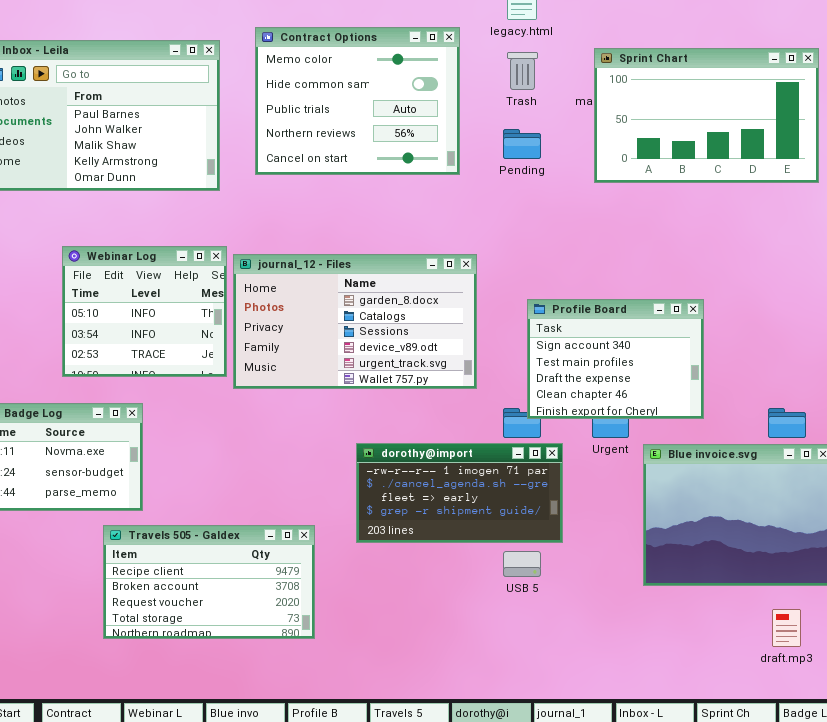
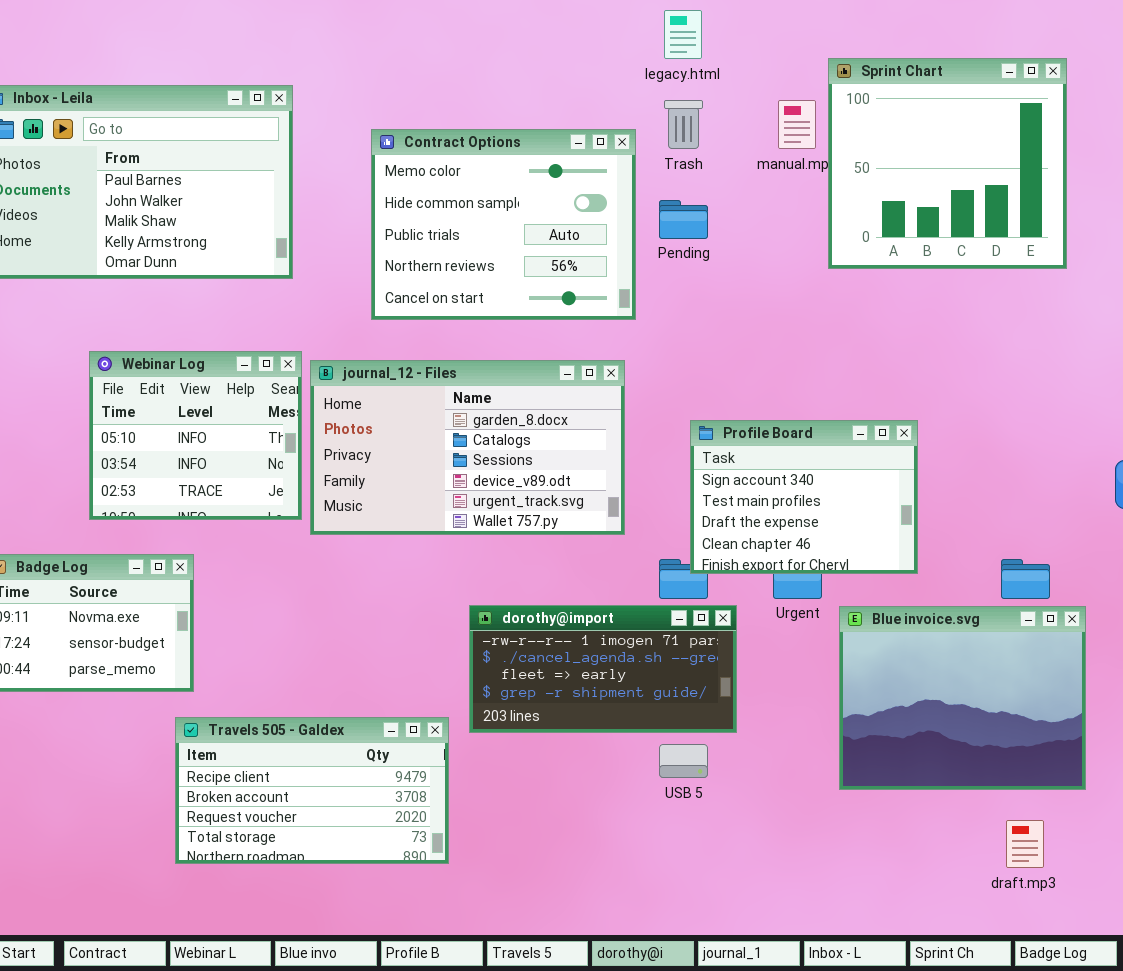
Contract Options: [255,27,460,175] -> [371,129,636,320], moved
Sprint Chart: [594,48,819,183] -> [828,58,1067,269], resized
Travels 505 - Galdex: [103,525,315,639] -> [175,717,449,864], moved

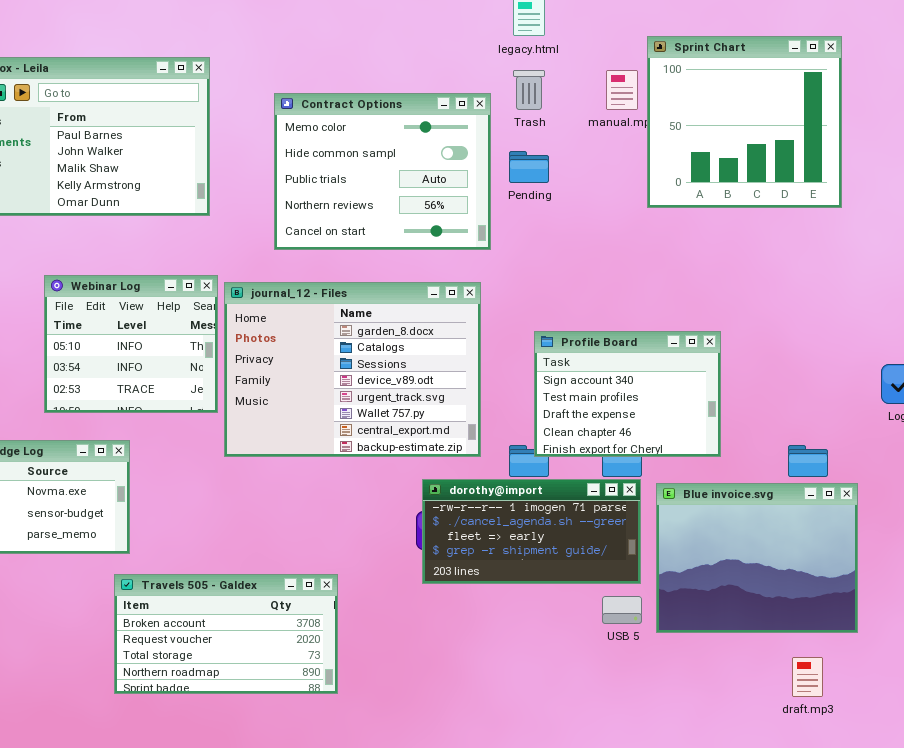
journal_12 - Files: [310,360,625,535] -> [224,282,481,457], resized
dorothy@import: [469,605,737,733] -> [422,479,641,584], moved
Travels 505 - Galdex: [175,717,449,864] -> [114,574,338,694], scrolled down 1 row
USB 5: [659,744,708,778] -> [602,596,642,624], moved

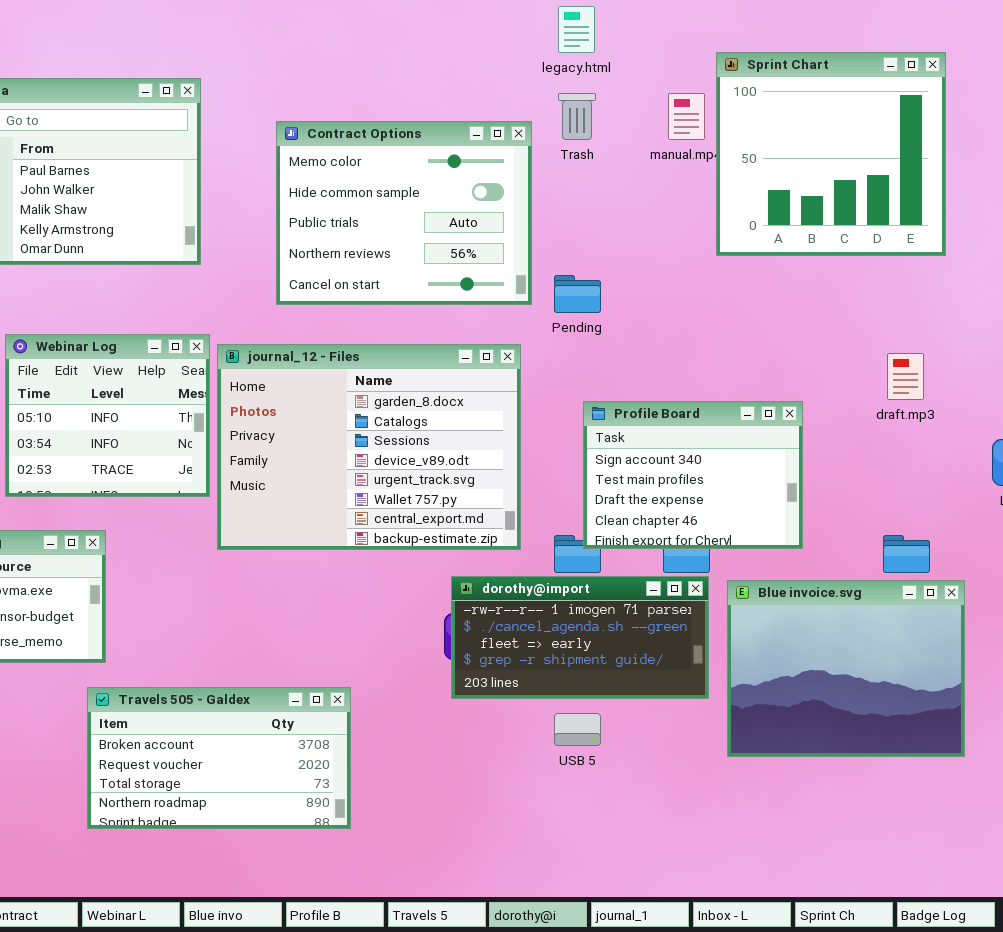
Pending: [509,151,549,183] -> [554,275,601,313], moved
USB 5: [602,596,642,624] -> [554,713,601,746], moved
draft.mp3: [792,657,823,697] -> [887,353,924,400], moved

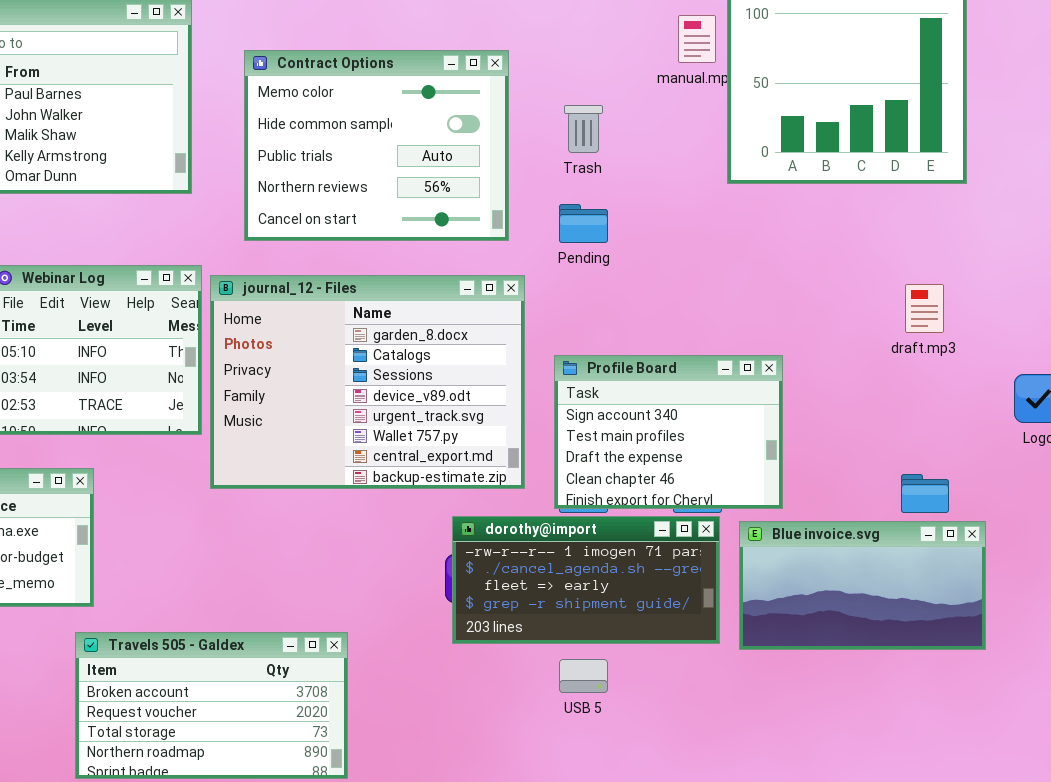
Trash: [558,93,596,140] -> [564,105,603,153], moved
Contract Options: [276,121,532,305] -> [244,50,509,241], moved
Profile Board: [583,401,803,549] -> [554,355,783,509], moved
Blue invoice.svg: [727,580,965,757] -> [739,521,986,650], resized

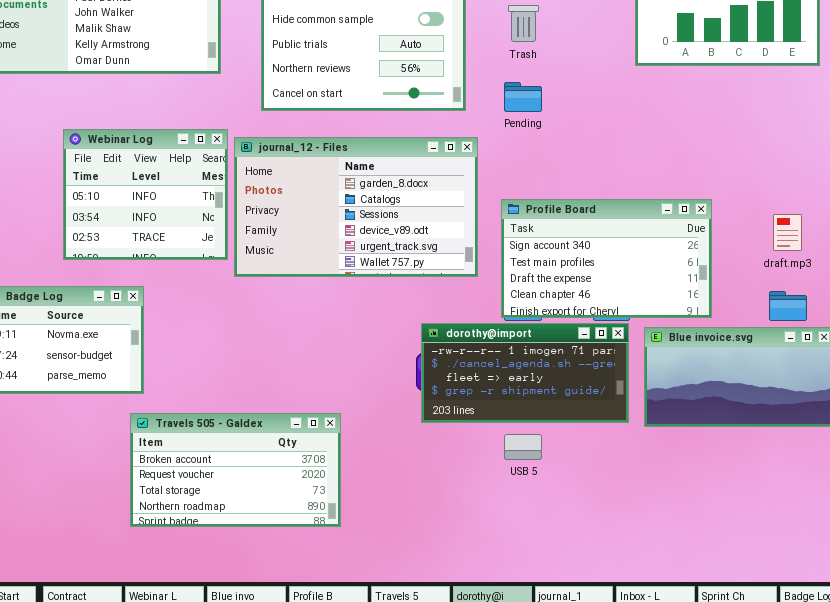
journal_12 - Files: [210,275,525,489] -> [234,137,478,277], resized
draft.mp3: [905,284,944,333] -> [773,214,802,251], moved
Profile Board: [554,355,783,509] -> [501,199,712,318], resized

